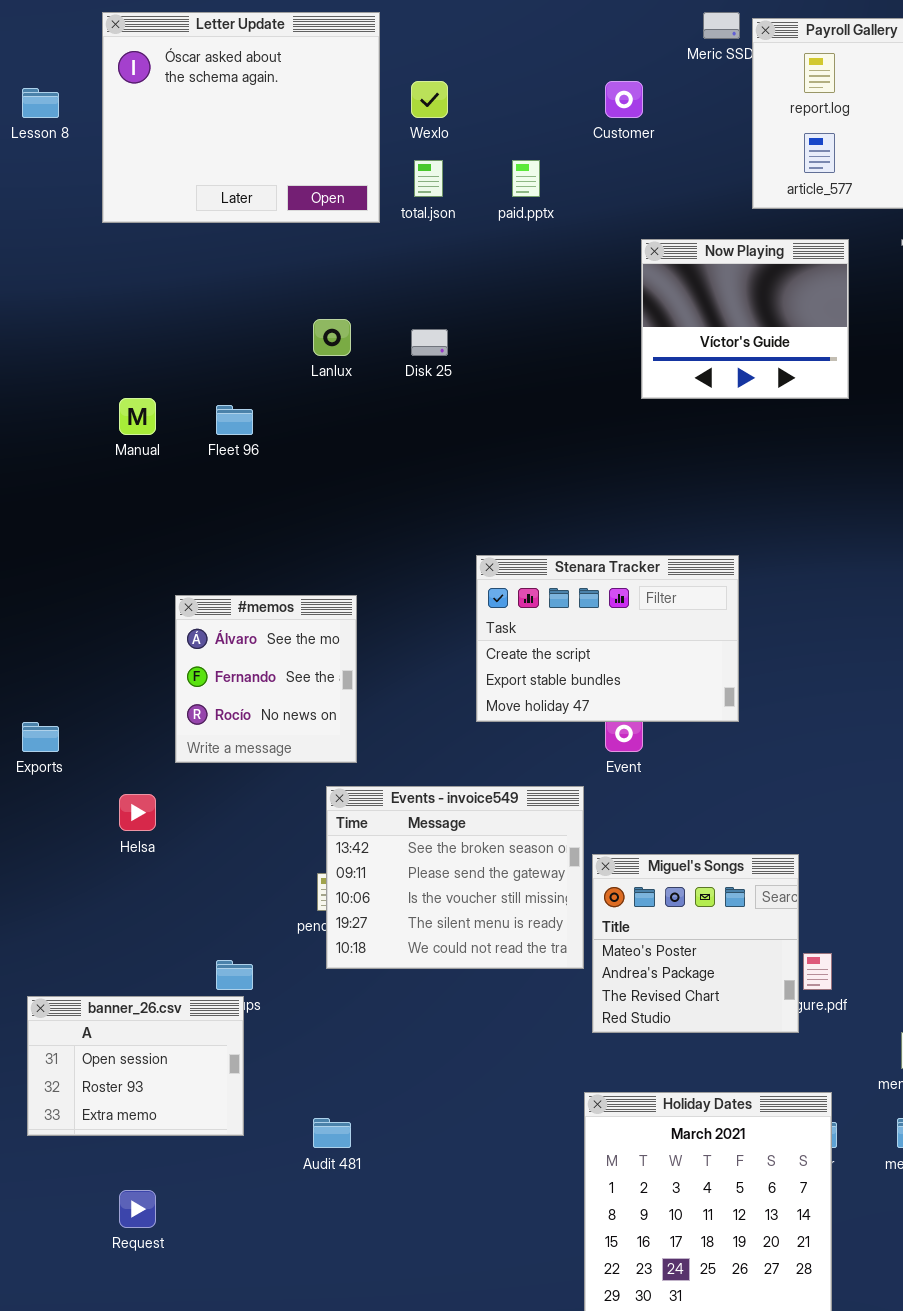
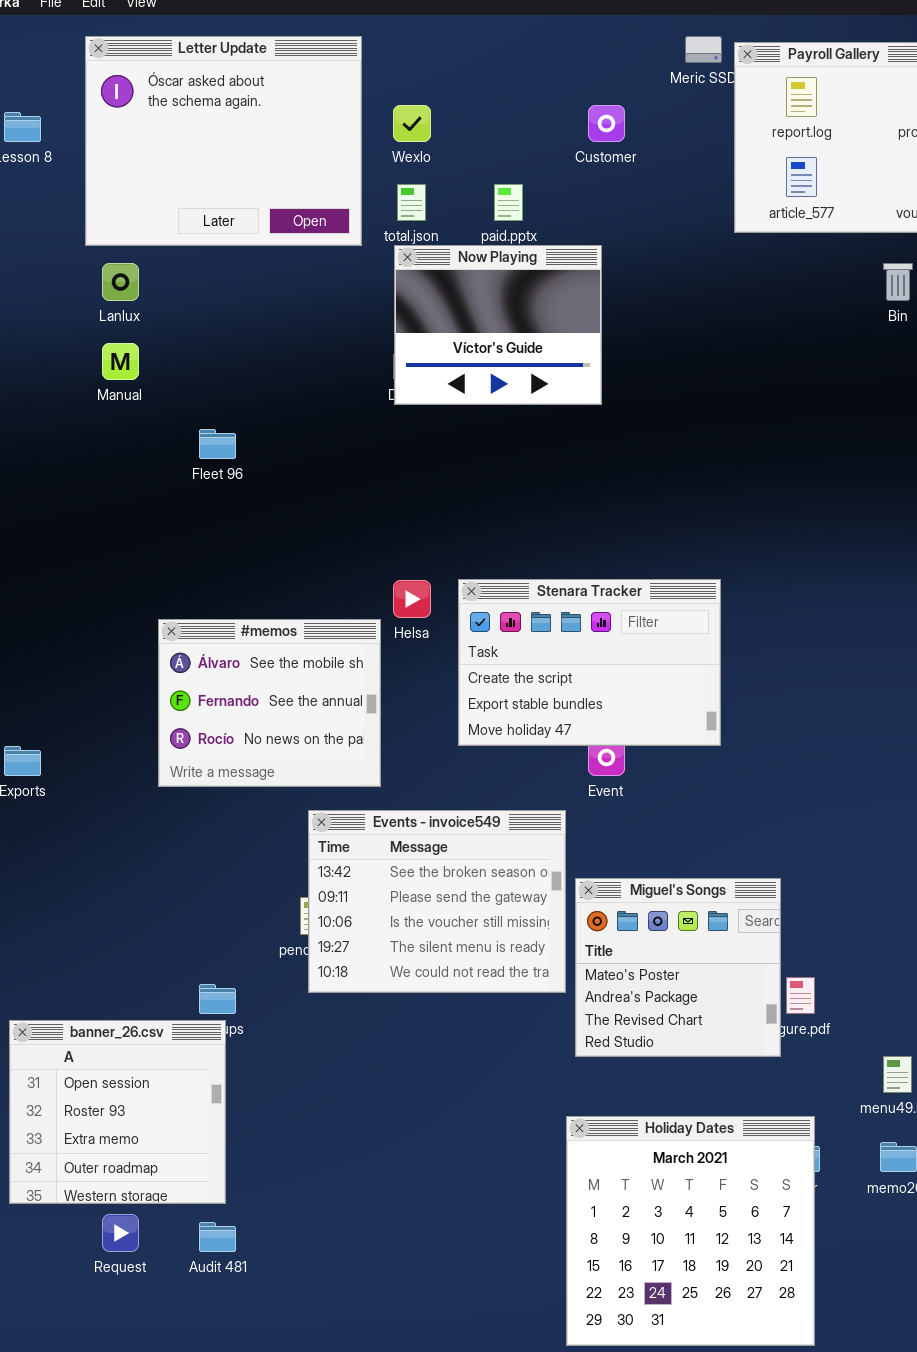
Now Playing: [641,239,849,399] -> [394,245,602,405], moved
Lanlux: [313,319,351,356] -> [102,263,139,301], moved
Manual: [119,398,156,435] -> [102,343,139,380], moved
#memos: [175,595,357,763] -> [158,619,381,787], resized
Helsa: [119,794,156,831] -> [393,580,431,618], moved
banner_26.csv: [27,996,244,1136] -> [9,1020,226,1204], resized
Audit 481: [313,1118,351,1148] -> [199,1222,236,1252], moved

